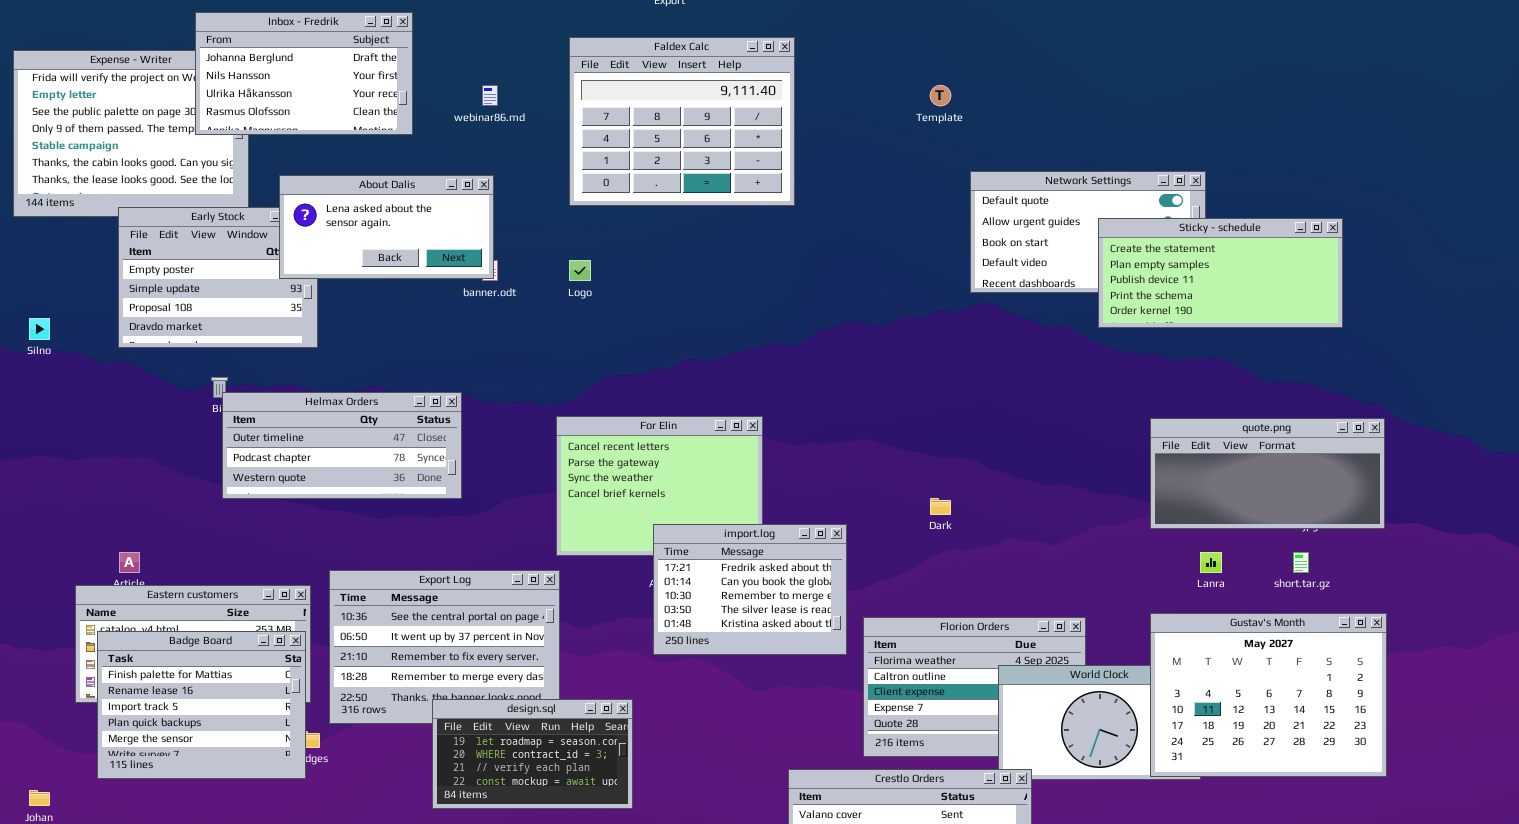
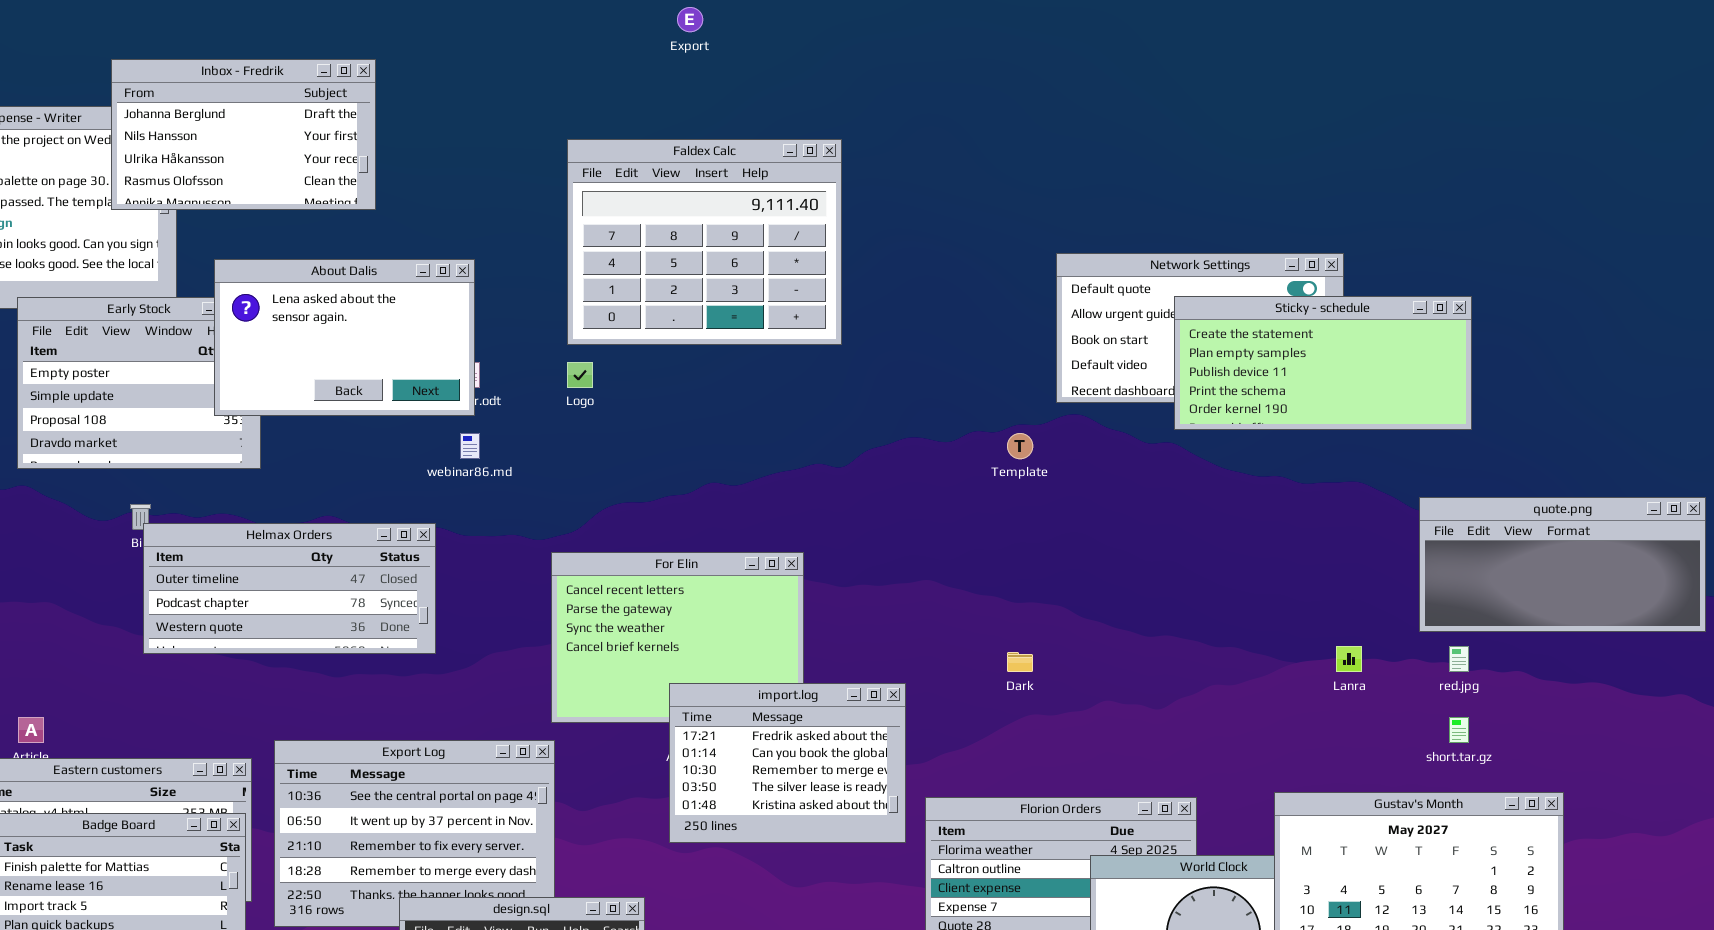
Faldex Calc: [569,37,795,206] -> [567,139,842,345], moved
webinar86.md: [482,85,498,106] -> [460,433,480,459], moved
Template: [930,85,951,106] -> [1007,433,1033,459], moved
About Dalis: [279,175,494,279] -> [214,259,475,416], resized
Sticky - schedule: [1098,218,1343,328] -> [1174,296,1472,430], moved
quote.png: [1150,418,1385,529] -> [1419,497,1706,632], moved
Lanra: [1200,552,1222,573] -> [1336,646,1362,672], moved

